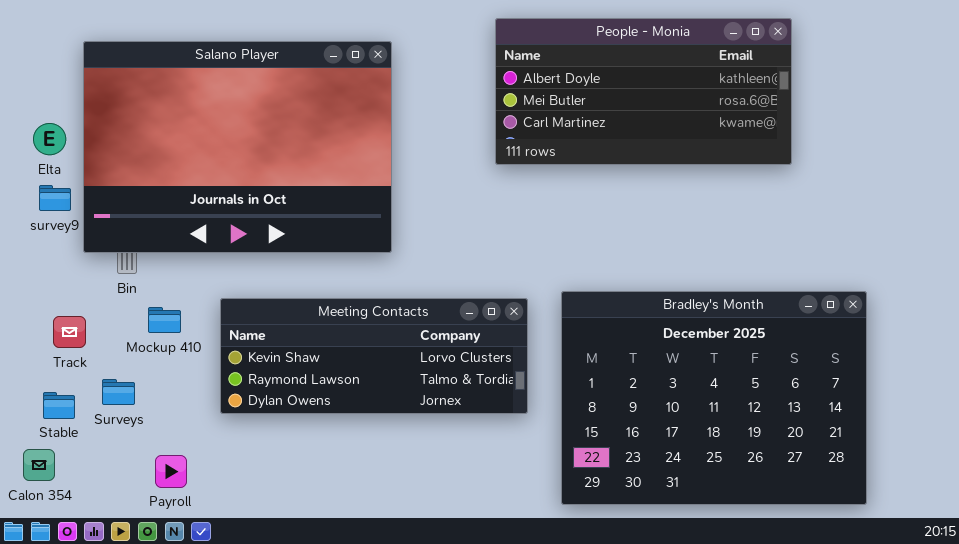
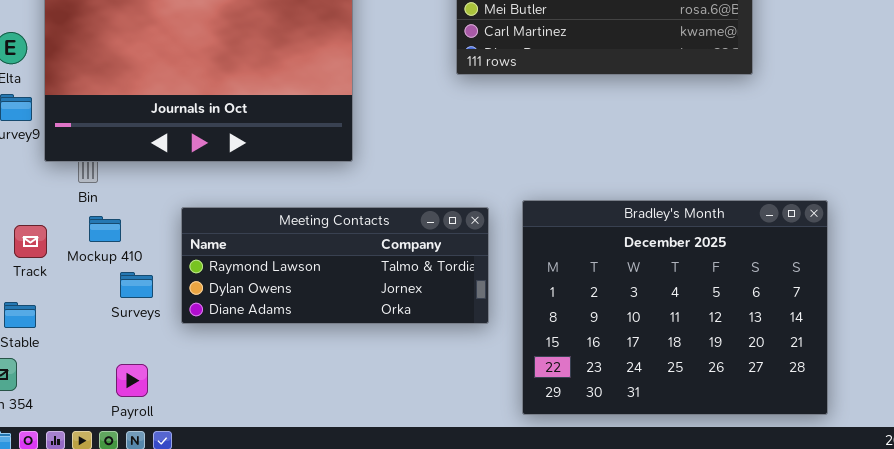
Meeting Contacts: [220,298,528,414] -> [181,207,489,324], scrolled down 1 row
Mockup 410: [148,307,181,333] -> [89,216,121,242], moved
Surveys: [102,379,135,405] -> [120,272,153,298], moved

